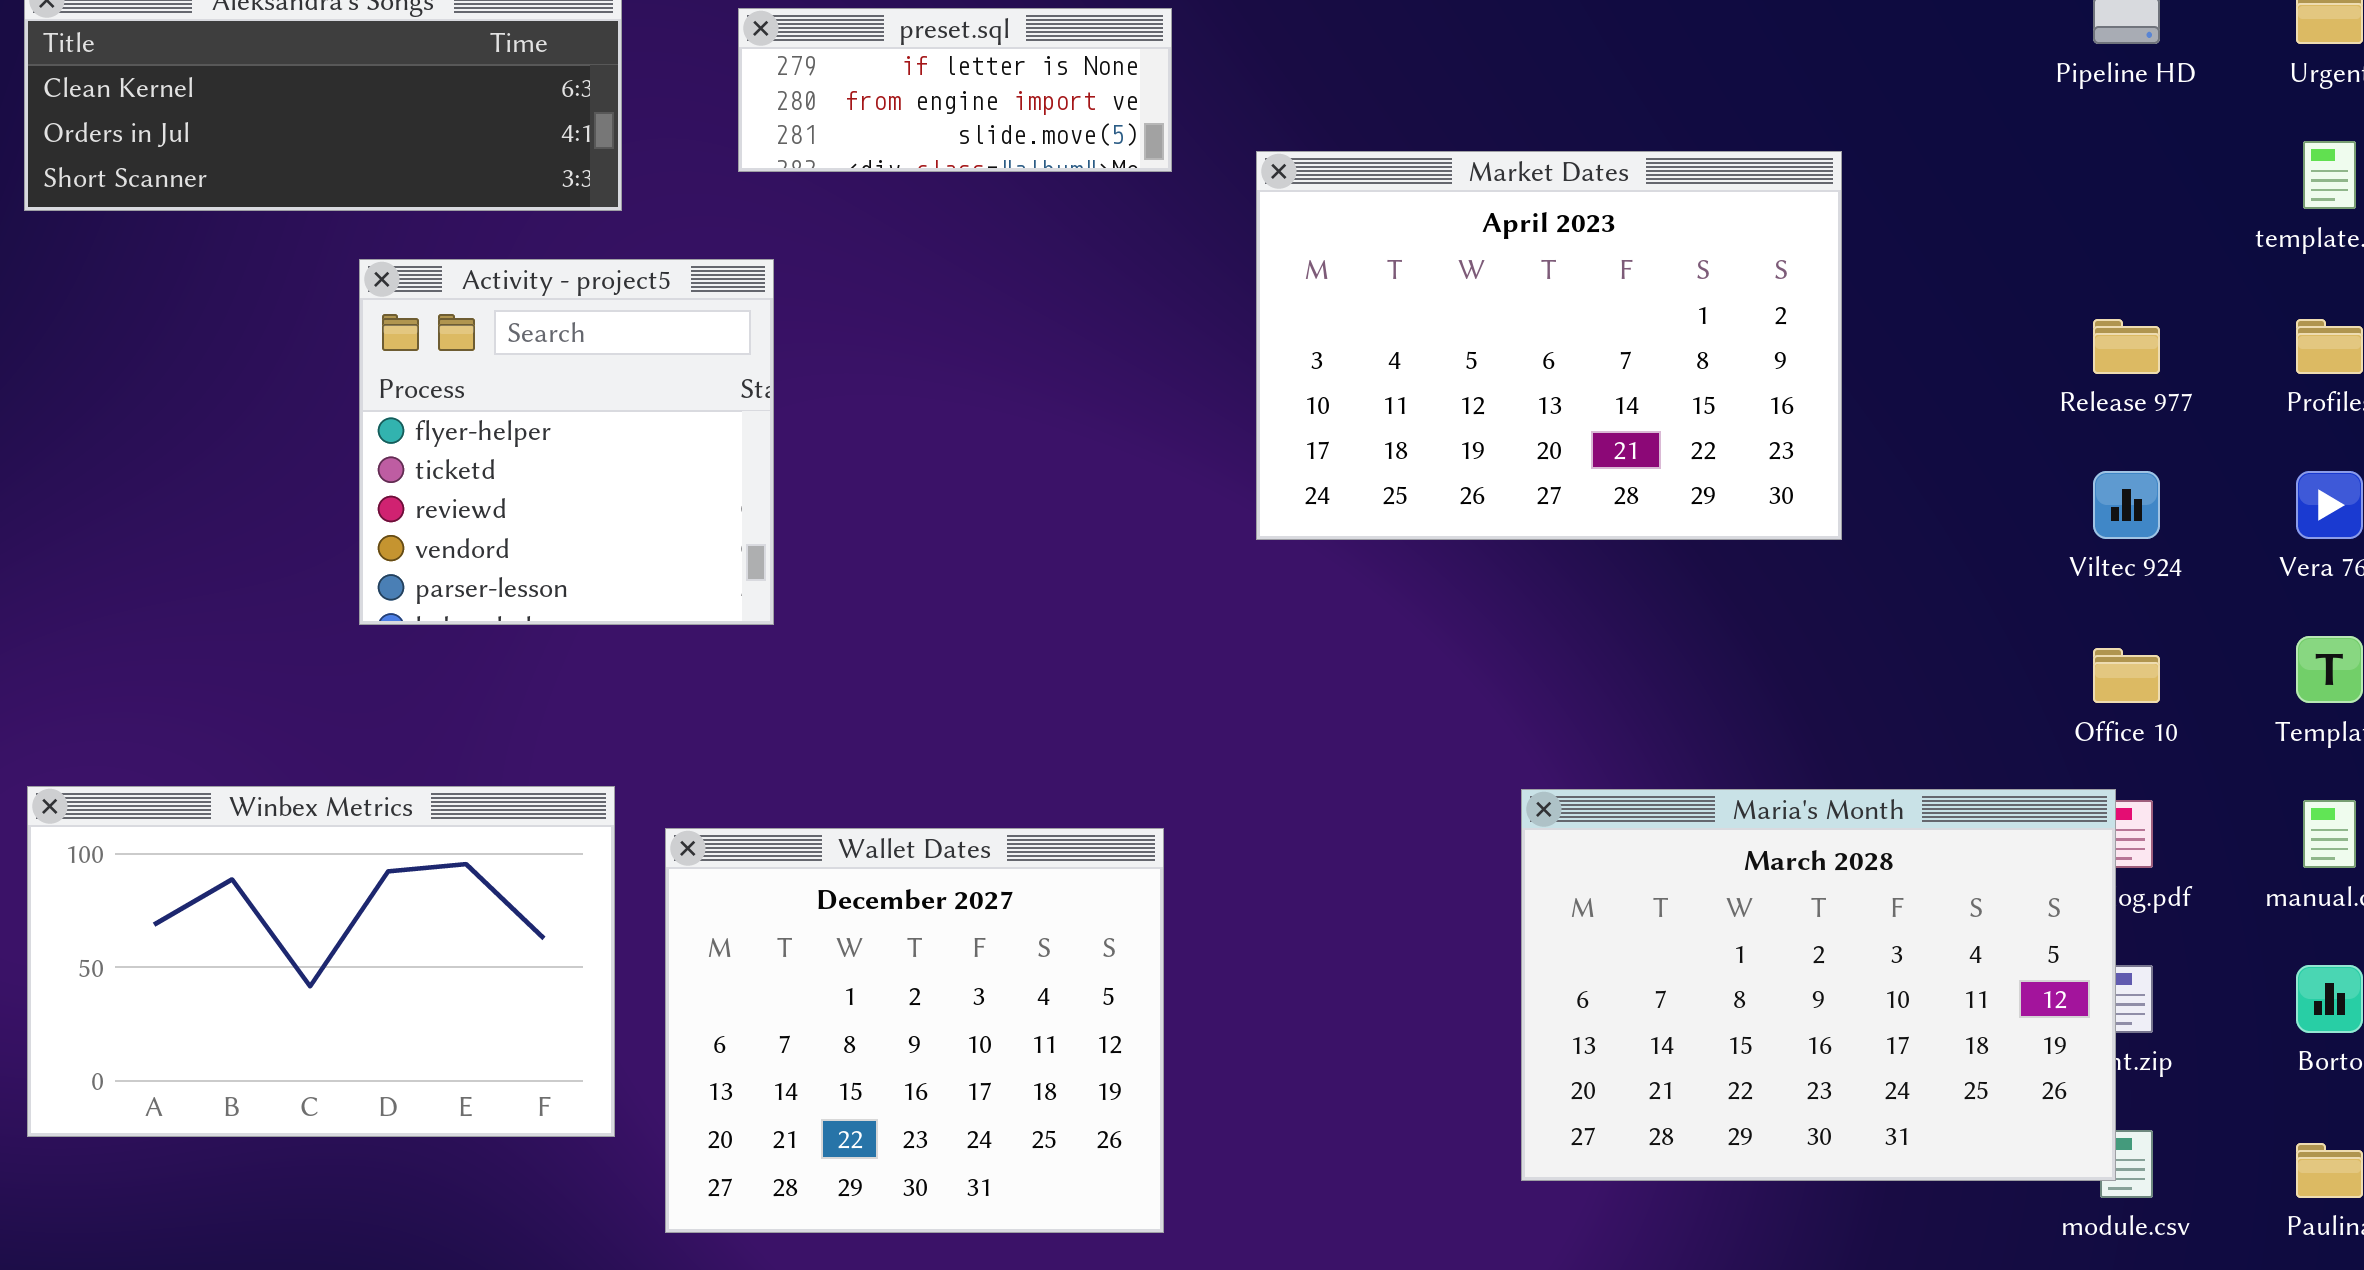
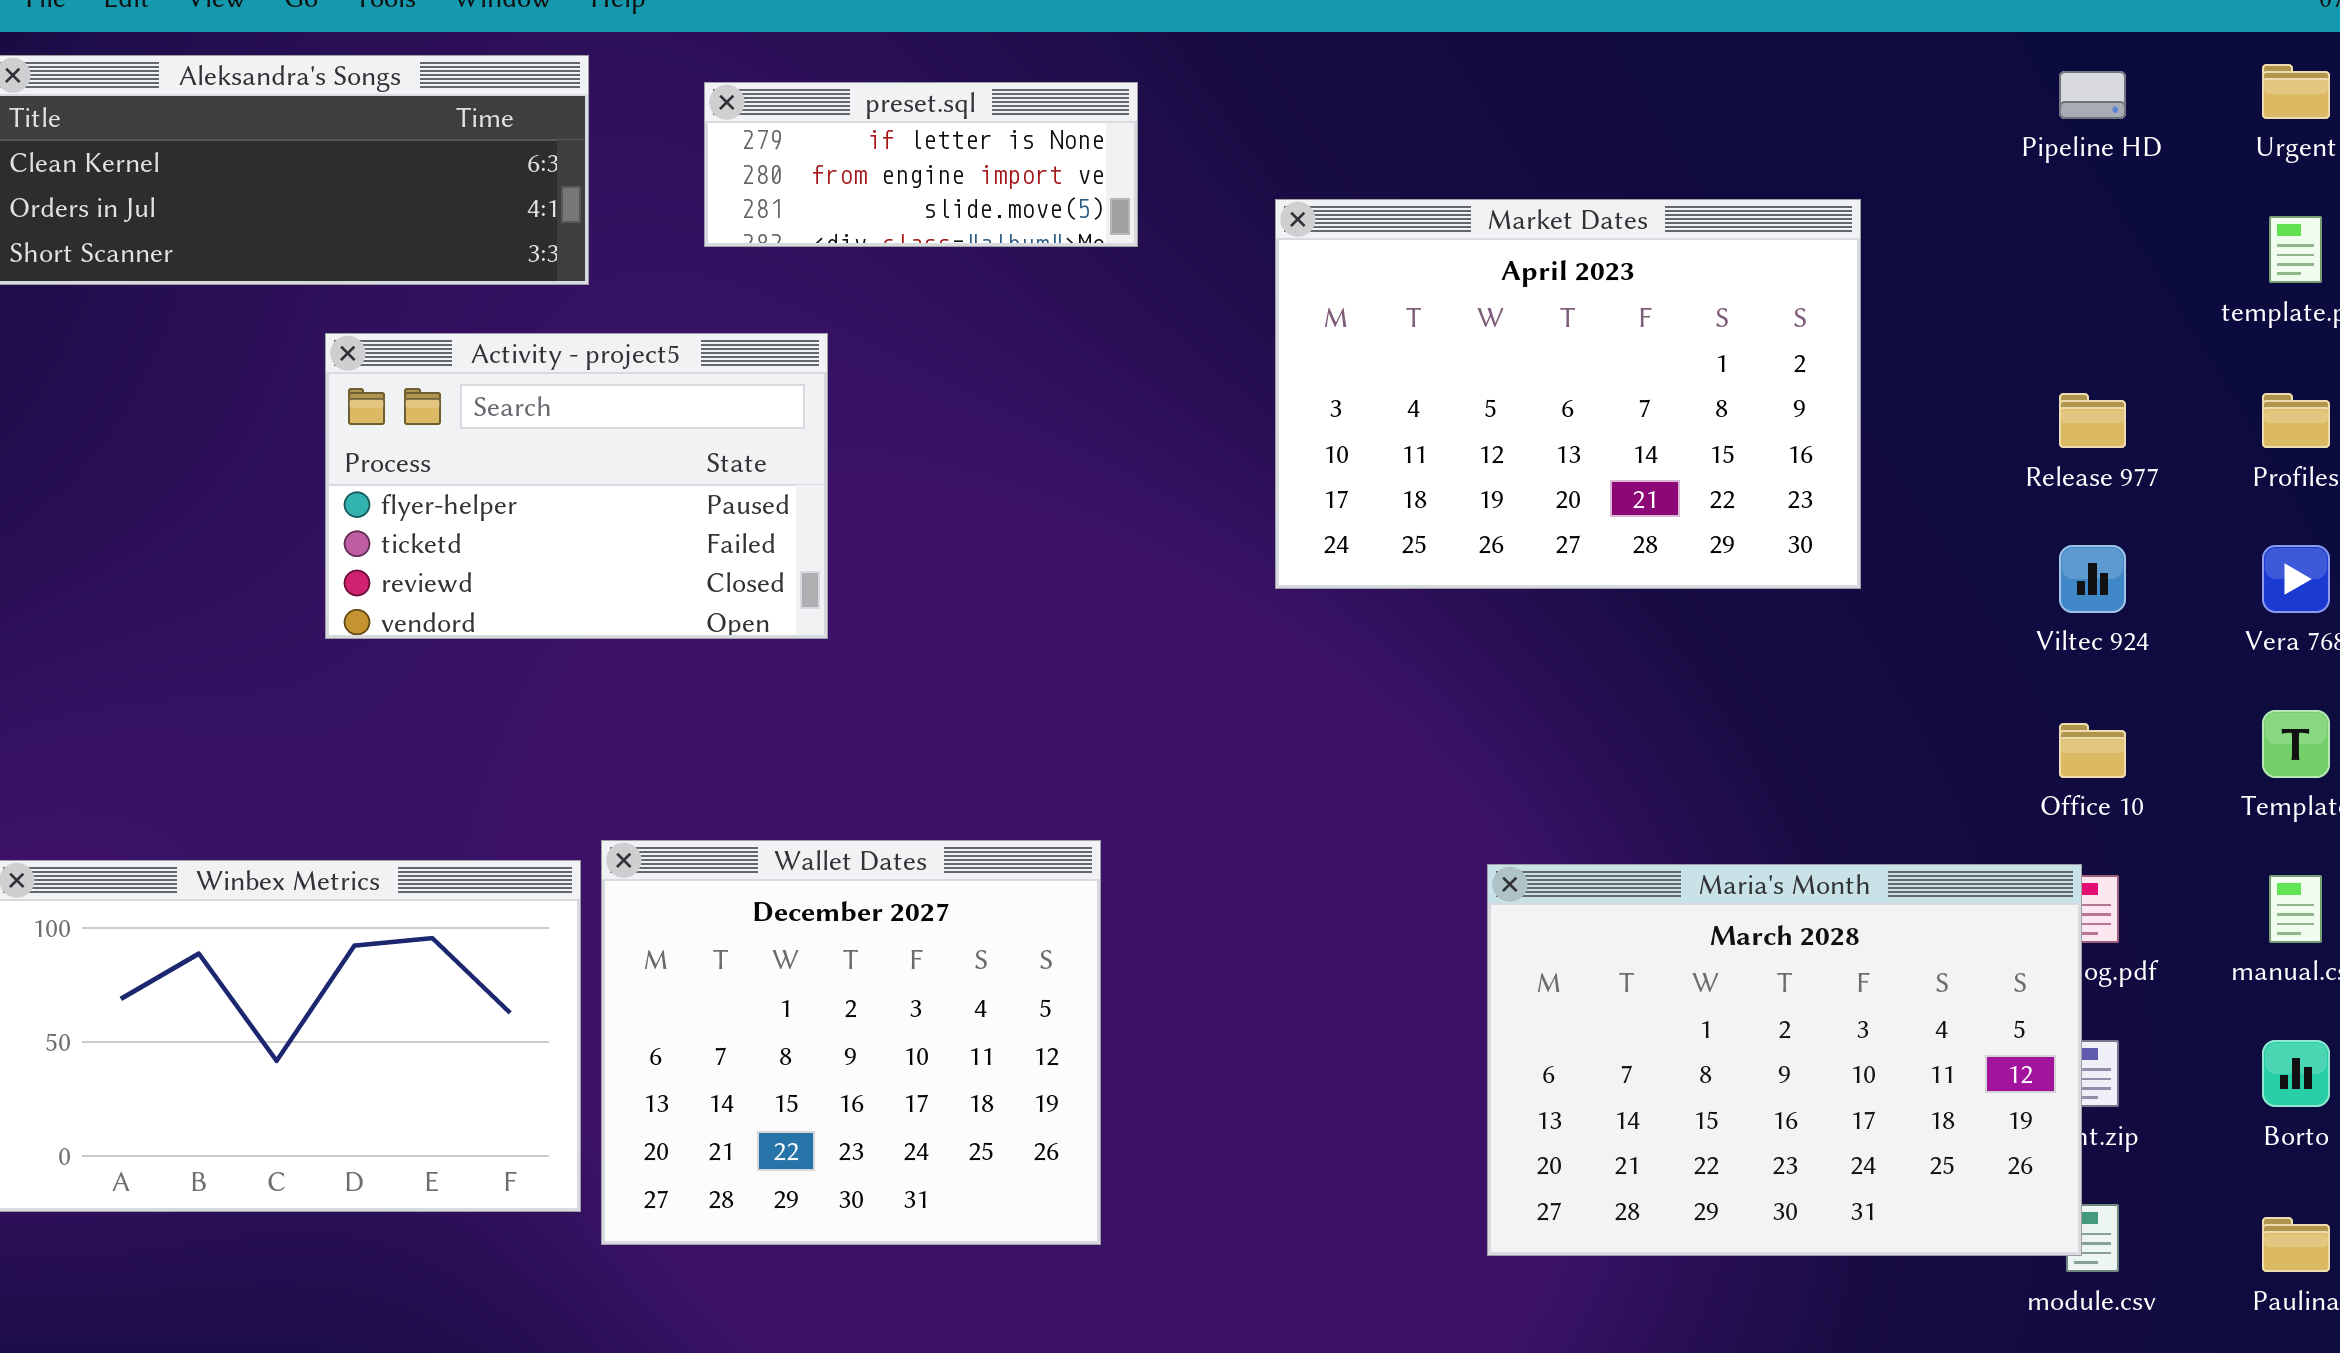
Market Dates: [1256,151,1842,540] -> [1275,199,1861,589], moved
Activity - project5: [359,259,774,625] -> [325,333,828,639], resized
Wallet Dates: [665,828,1164,1233] -> [601,840,1101,1245], moved

